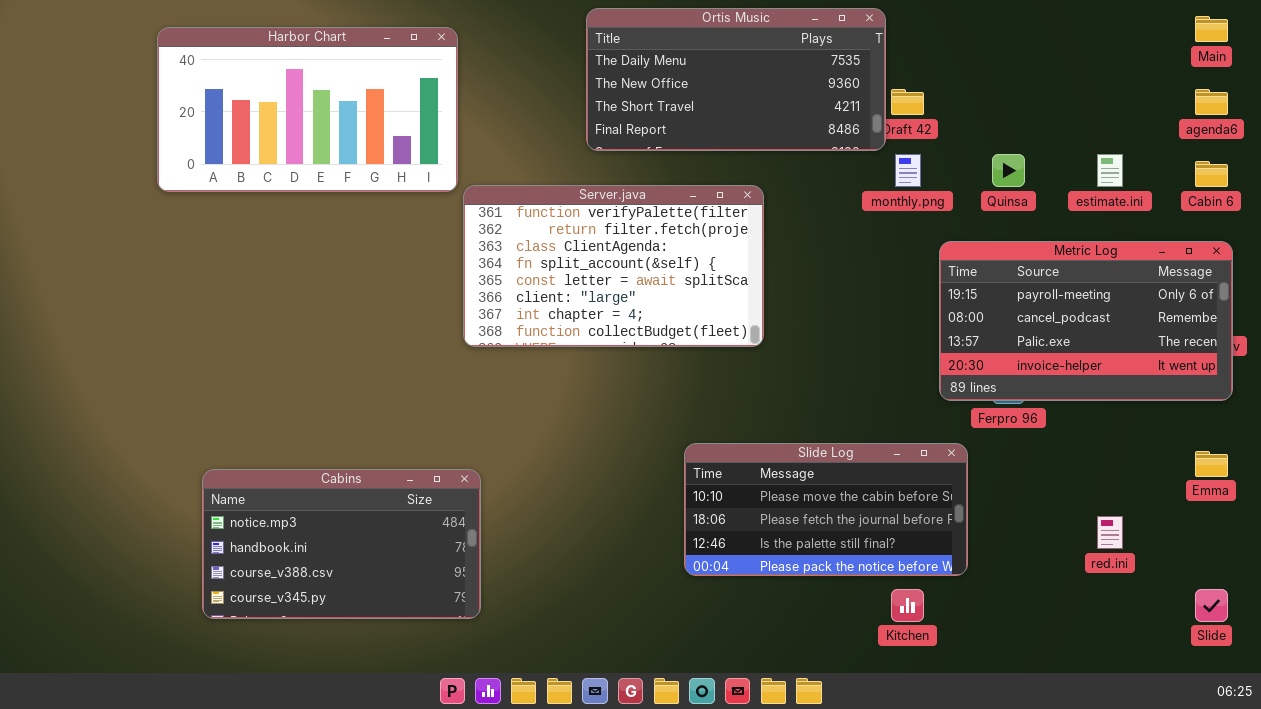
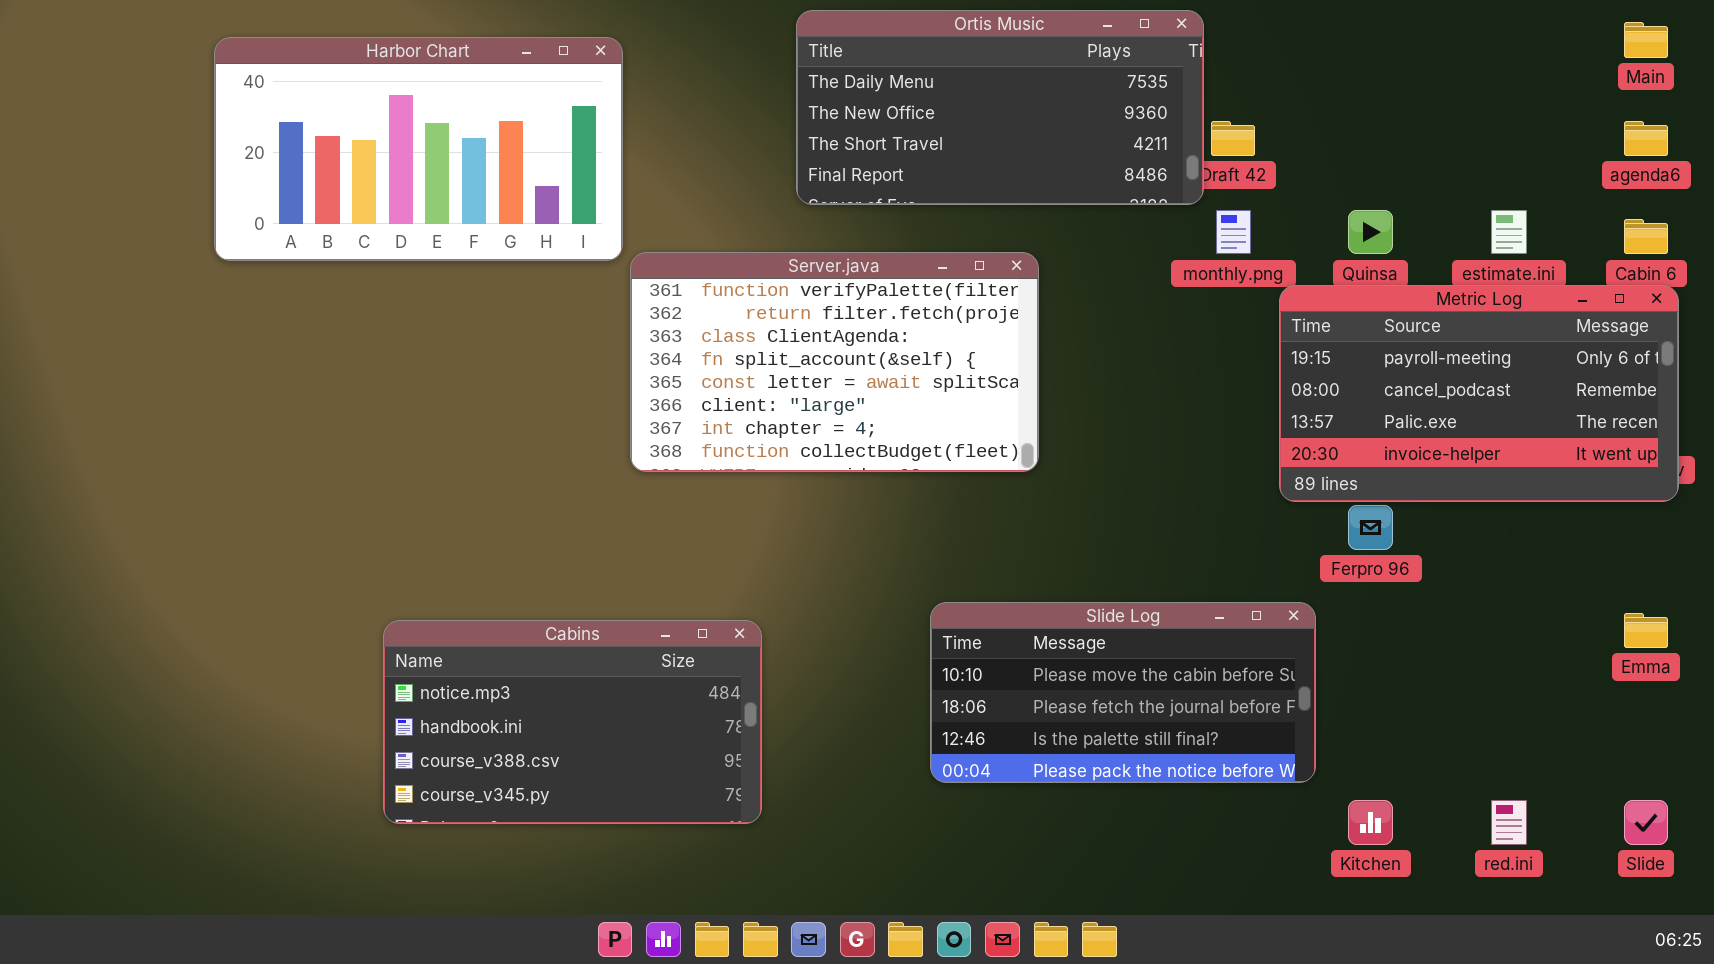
Metric Log: [939,241,1233,401] -> [1279,285,1679,502], moved
Cabins: [202,469,481,619] -> [383,620,762,824], moved
red.ini: [1097,516,1123,549] -> [1491,800,1527,845], moved
Kitchen: [891,589,924,622] -> [1348,800,1393,845], moved

